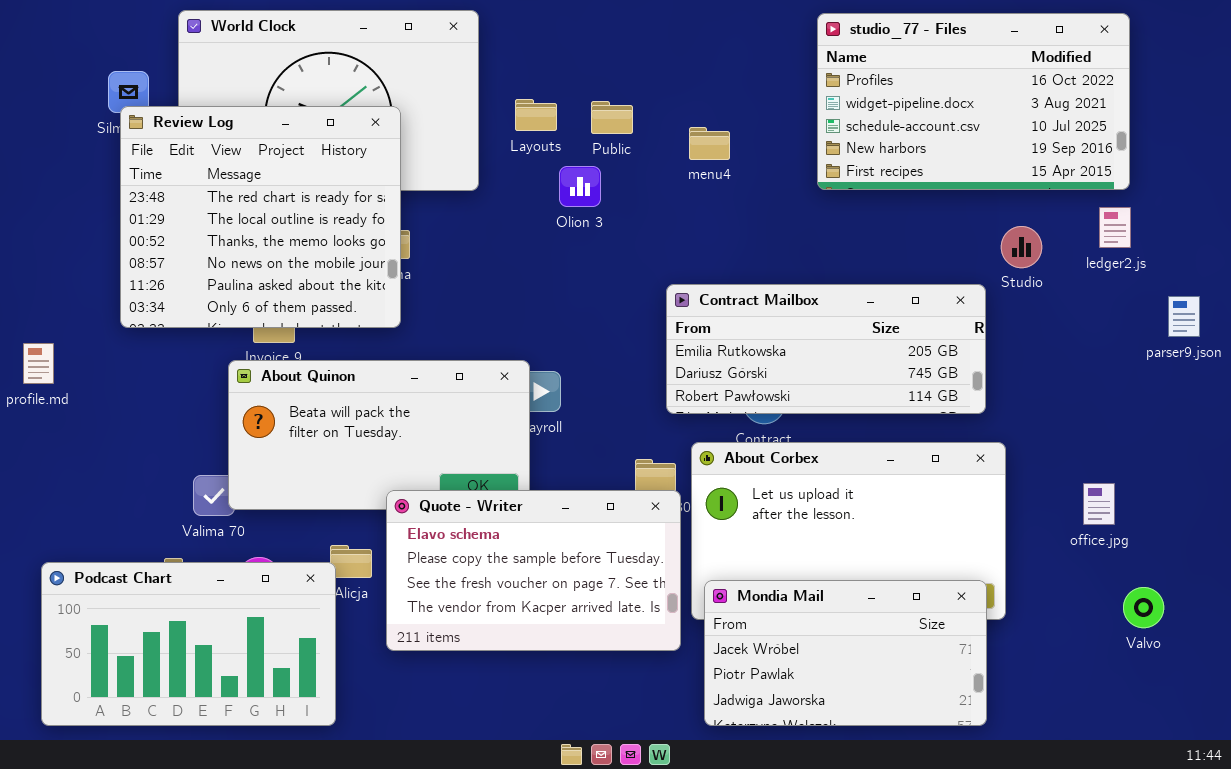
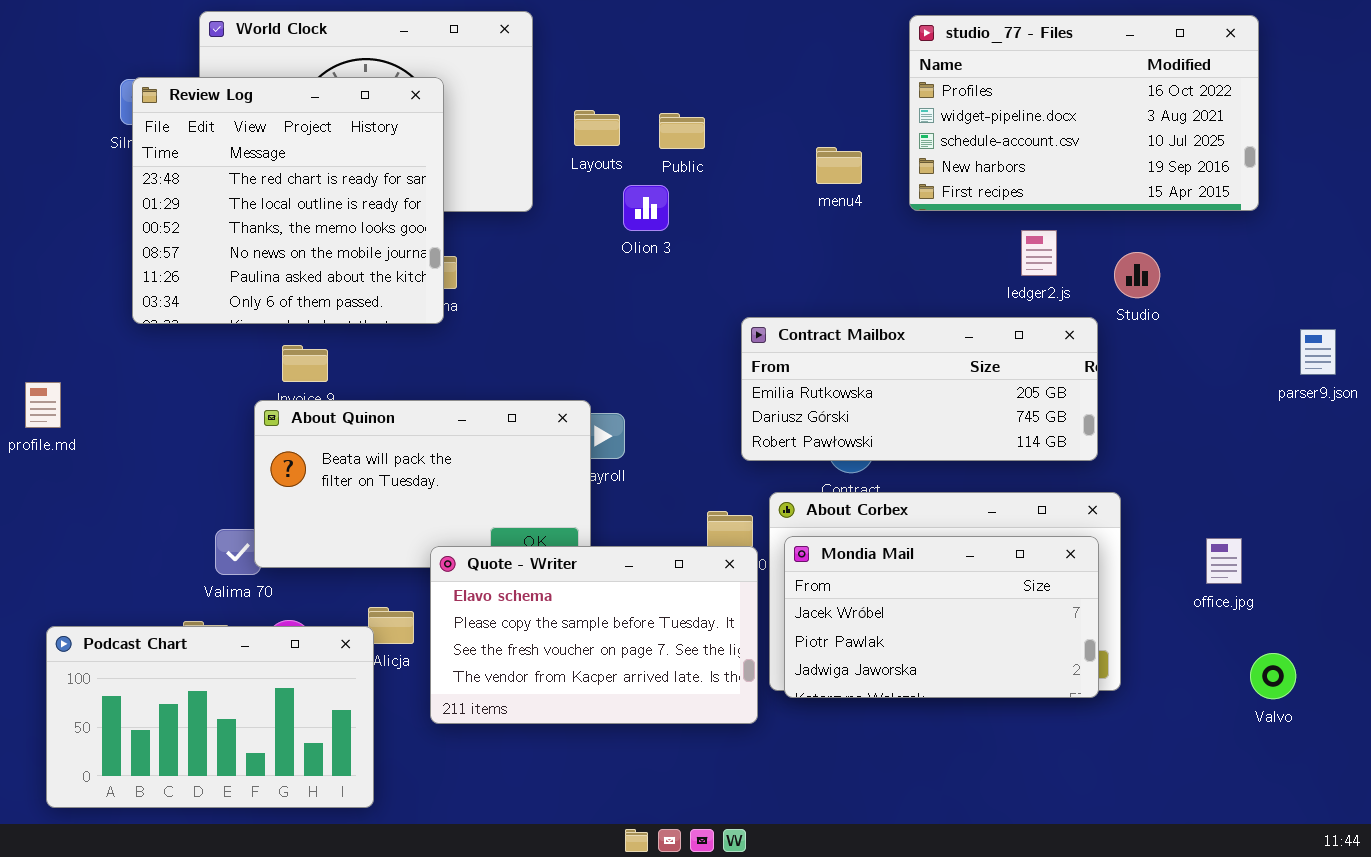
Review Log: [120,106,401,328] -> [132,77,444,324], moved
menu4: [689,127,730,160] -> [816,147,862,184], moved
ledger2.js: [1099,207,1131,248] -> [1021,230,1057,276], moved
Mondia Mail: [704,580,987,726] -> [784,536,1099,698], moved

